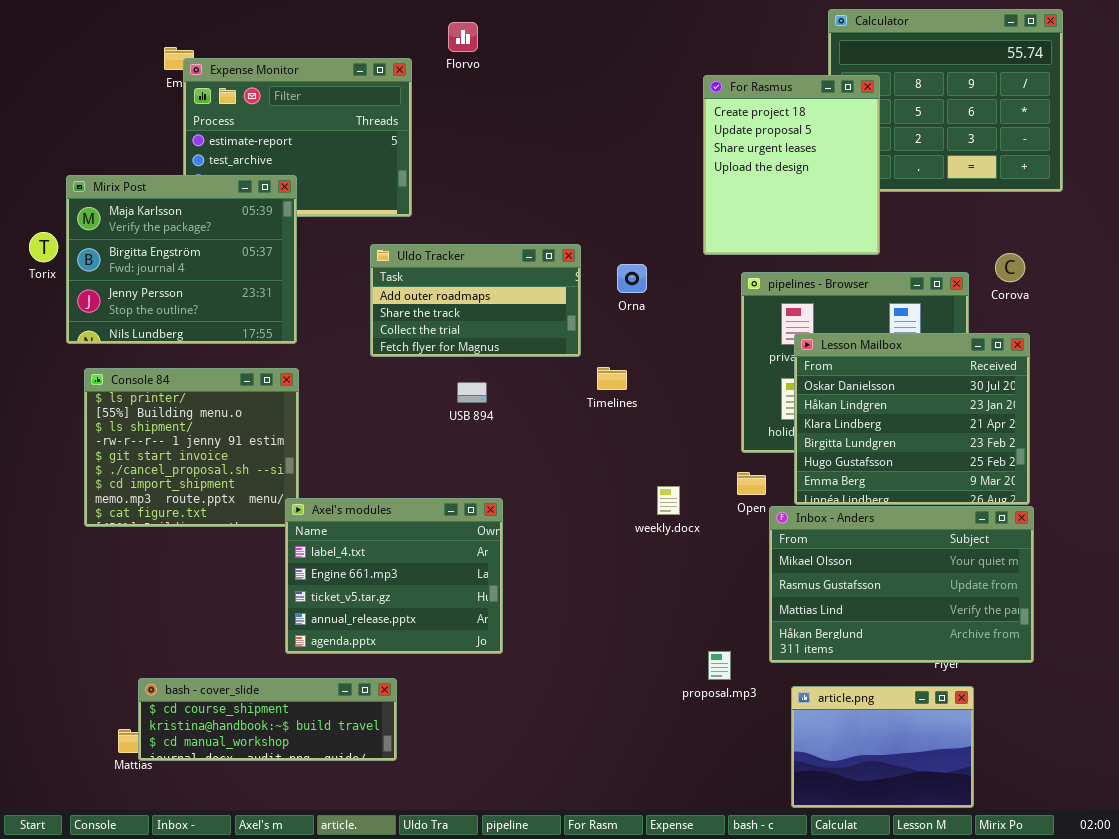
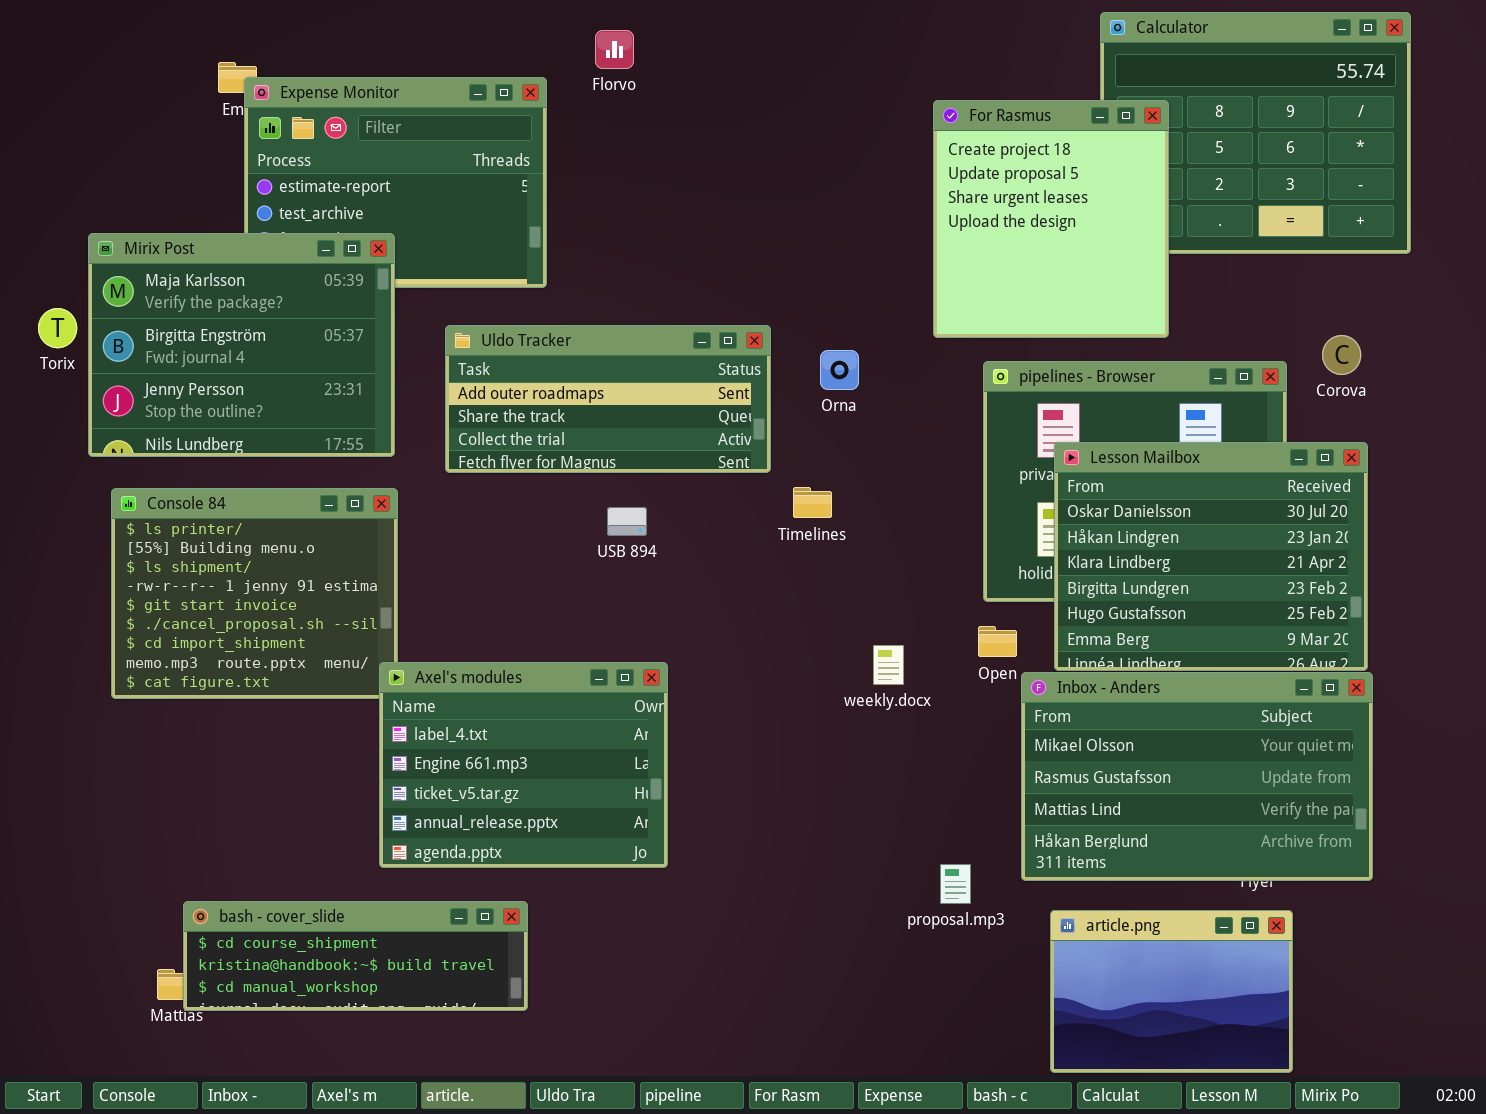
Uldo Tracker: [370,244,581,357] -> [445,325,771,473], resized

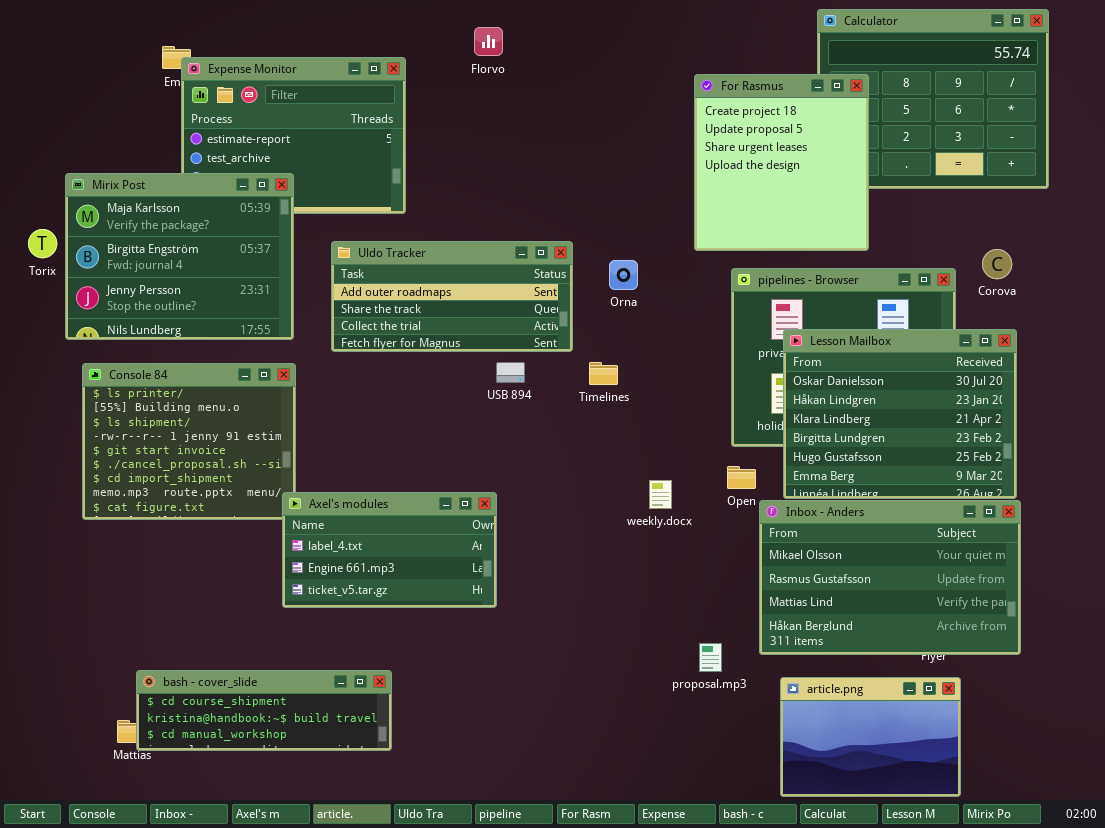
Florvo: [595,30,634,69] -> [474,27,503,56], moved
USB 894: [607,507,647,536] -> [496,362,525,383], moved
Axel's modules: [379,662,668,868] -> [282,492,497,608], resized

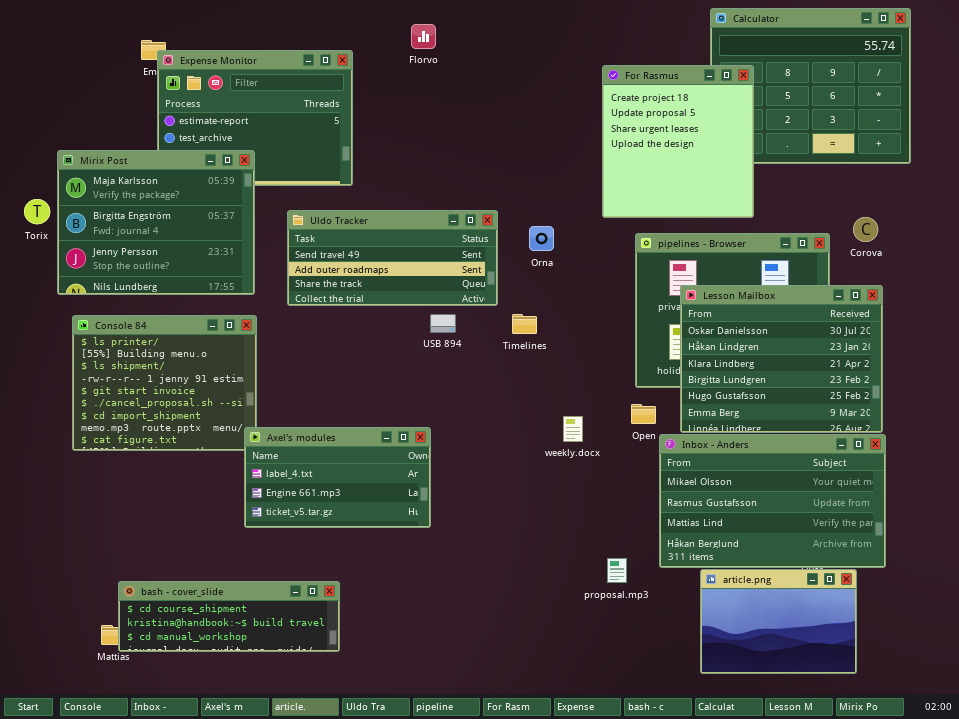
Uldo Tracker: [331,241,573,352] -> [287,210,498,306], scrolled up 1 row
article.png: [780,677,961,797] -> [700,569,857,674], moved

